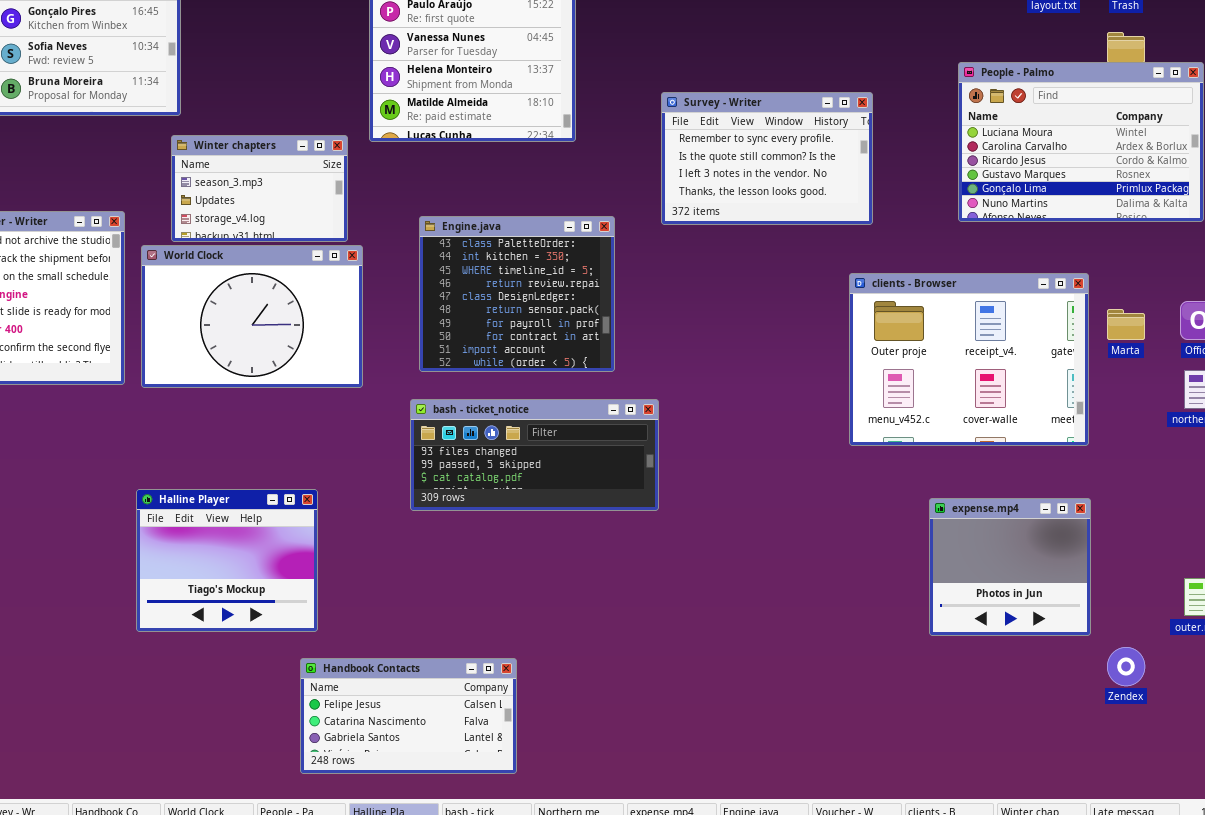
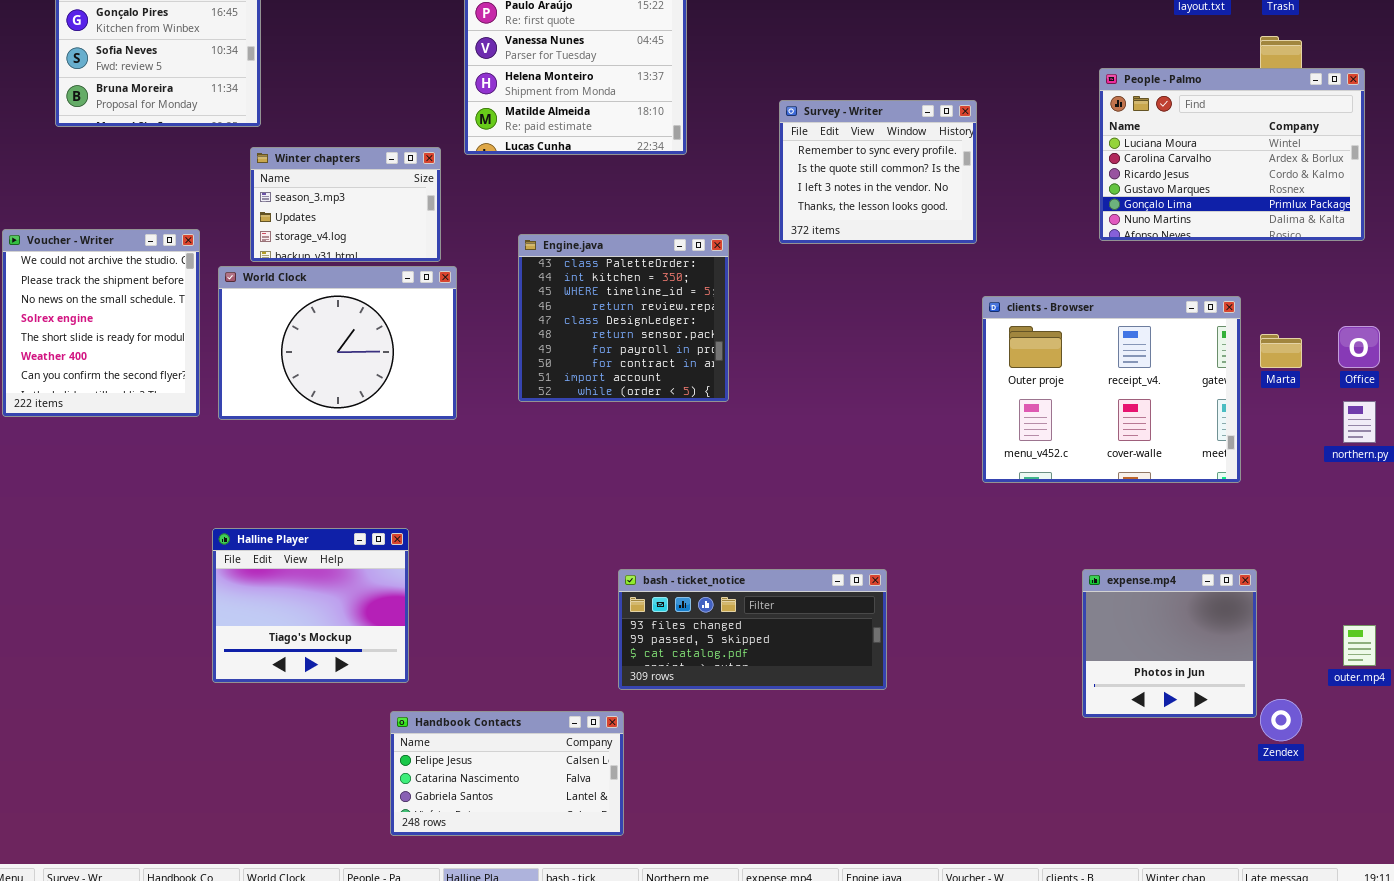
Survey - Writer: [661,92,873,225] -> [779,100,977,244], resized
bash - ticket_notice: [410,399,659,511] -> [618,569,887,690], moved
expense.mp4: [929,498,1091,636] -> [1082,569,1257,718], moved

